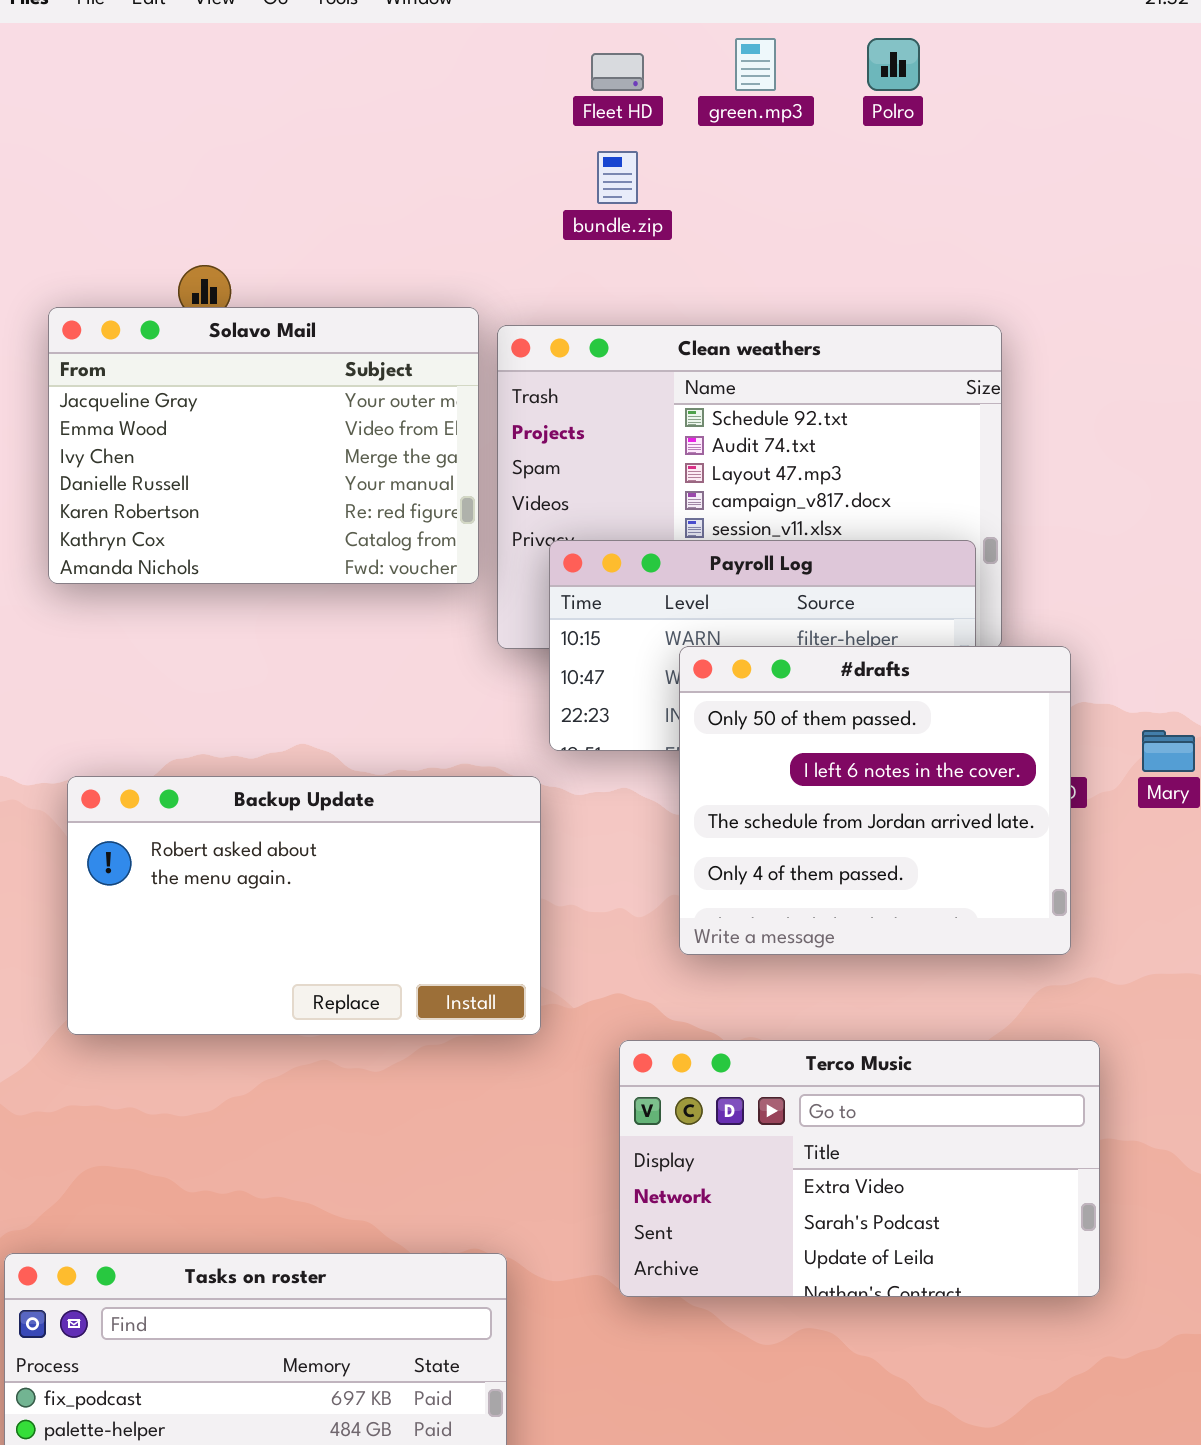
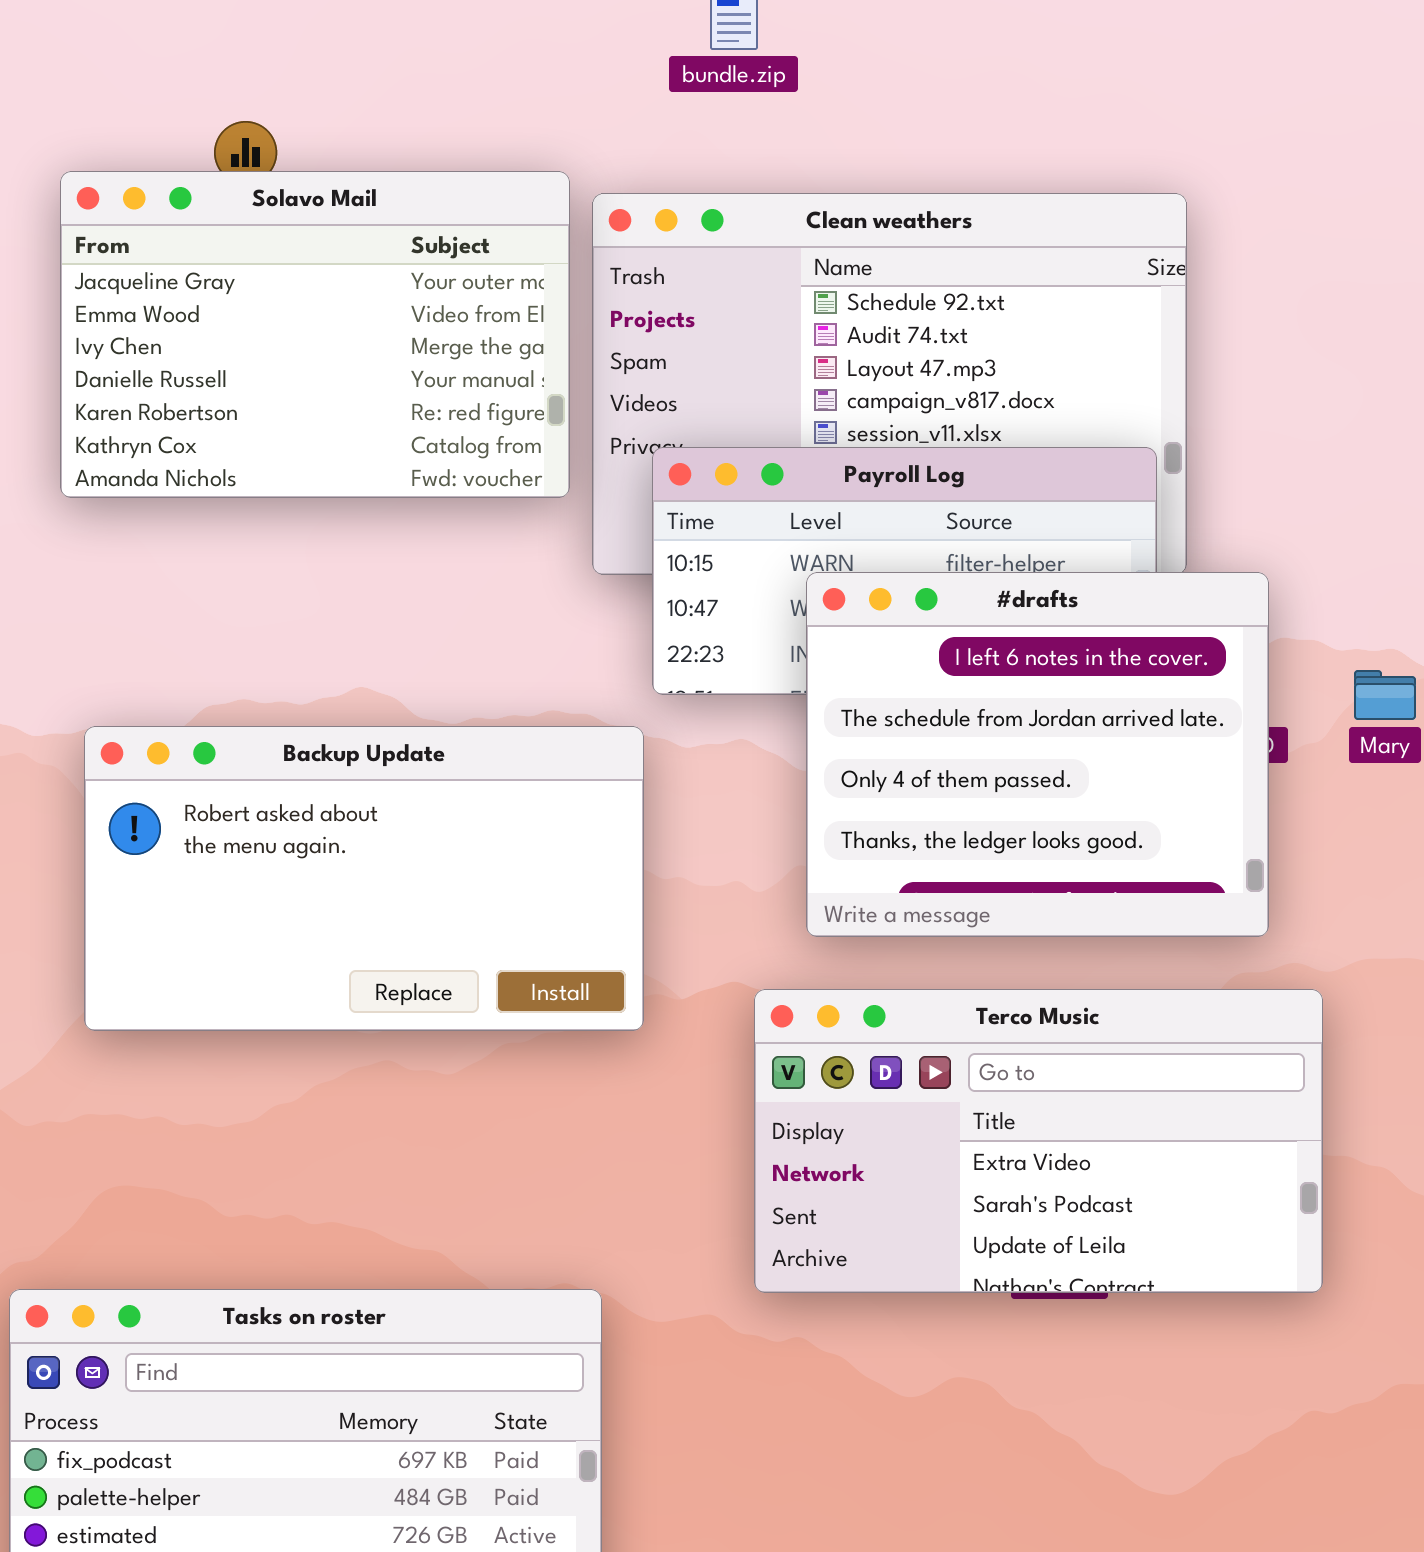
#drafts: [679,646,1071,955] -> [806,572,1269,937], scrolled down 1 row
Terco Music: [619,1040,1100,1297] -> [754,989,1323,1293], moved

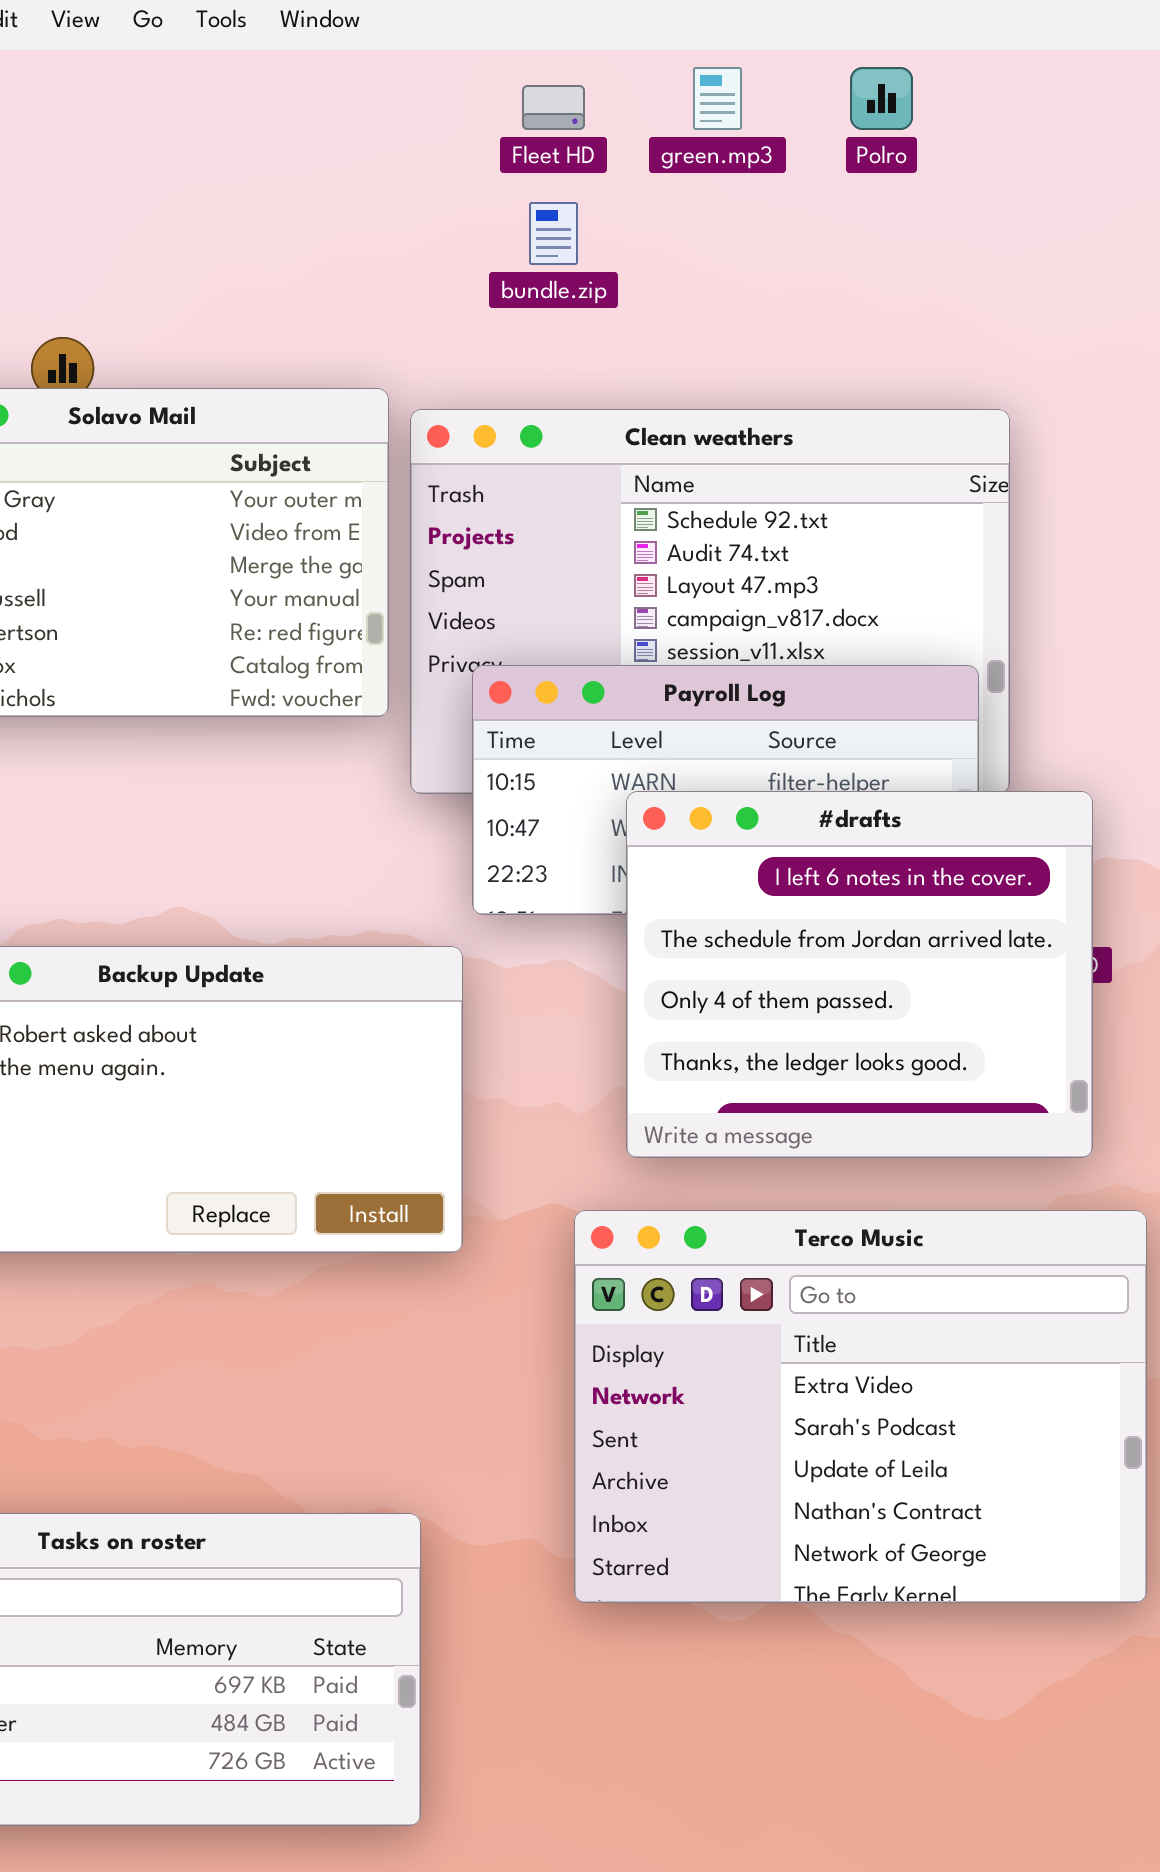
Terco Music: [754,989,1323,1293] -> [574,1210,1147,1603], resized

